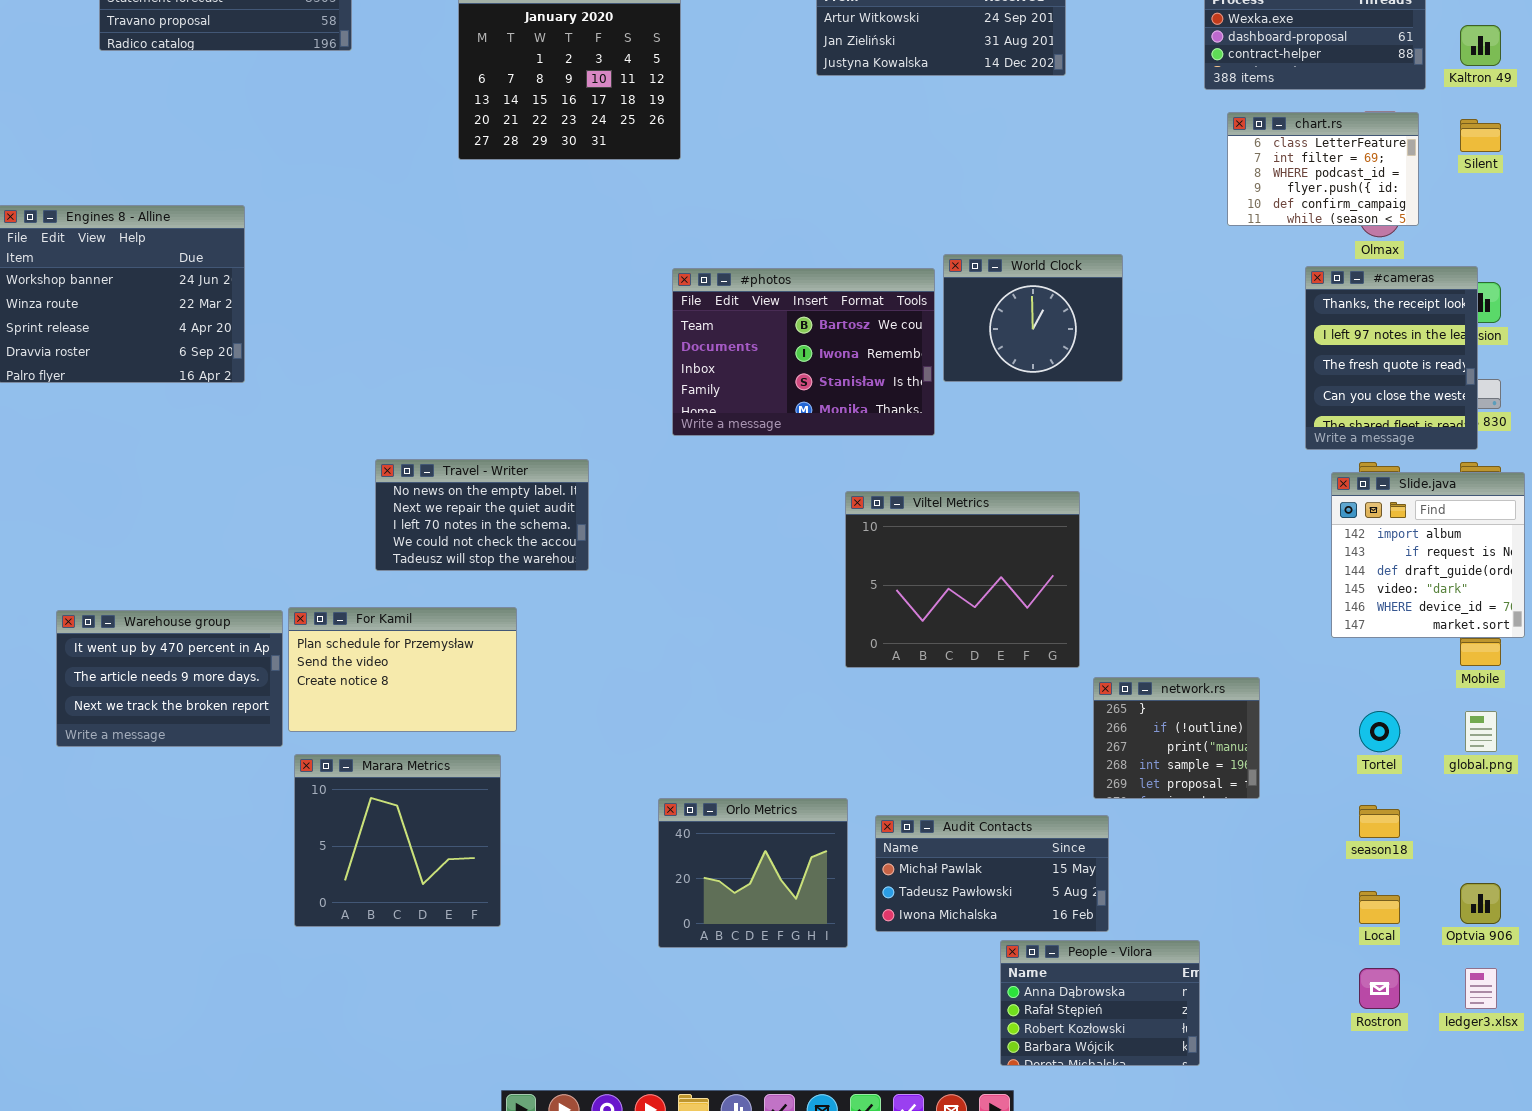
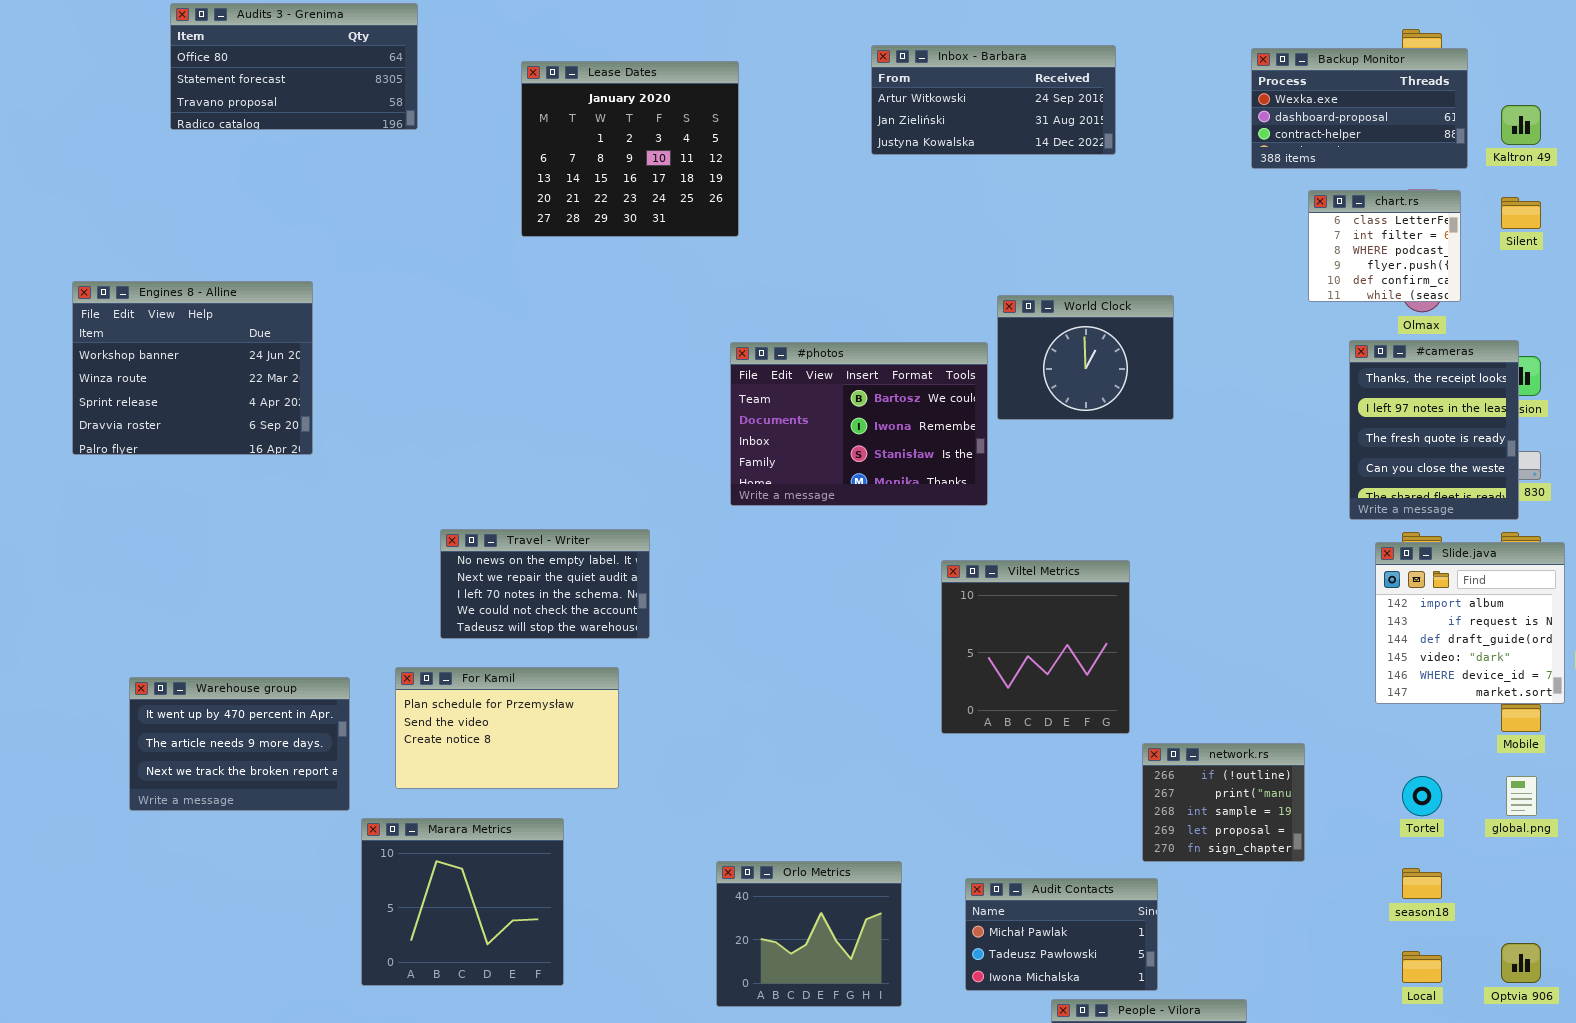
chart.rs: [1227,112,1419,226] -> [1308,190,1461,302], resized
World Clock: [943,254,1123,382] -> [997,295,1174,420], moved
Viltel Metrics: [845,491,1080,668] -> [941,560,1130,734], resized
For Kamil: [288,607,517,732] -> [395,667,619,789], moved
network.rs: [1093,677,1260,799] -> [1142,743,1305,862], scrolled down 1 row
Audit Contacts: [875,815,1109,932] -> [965,878,1158,991], resized

